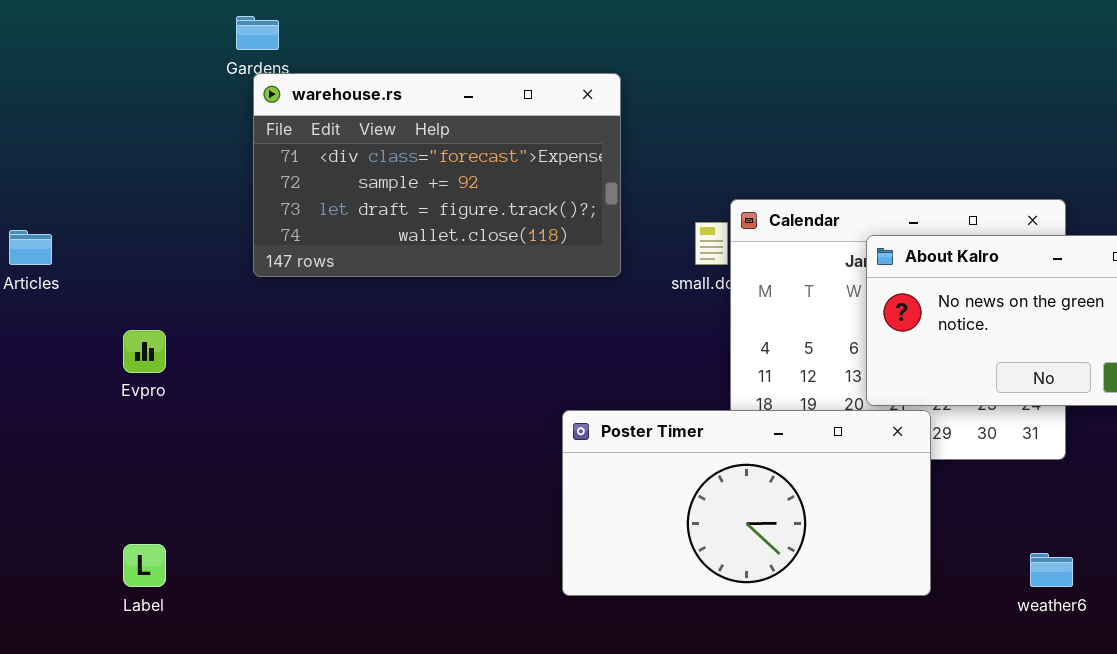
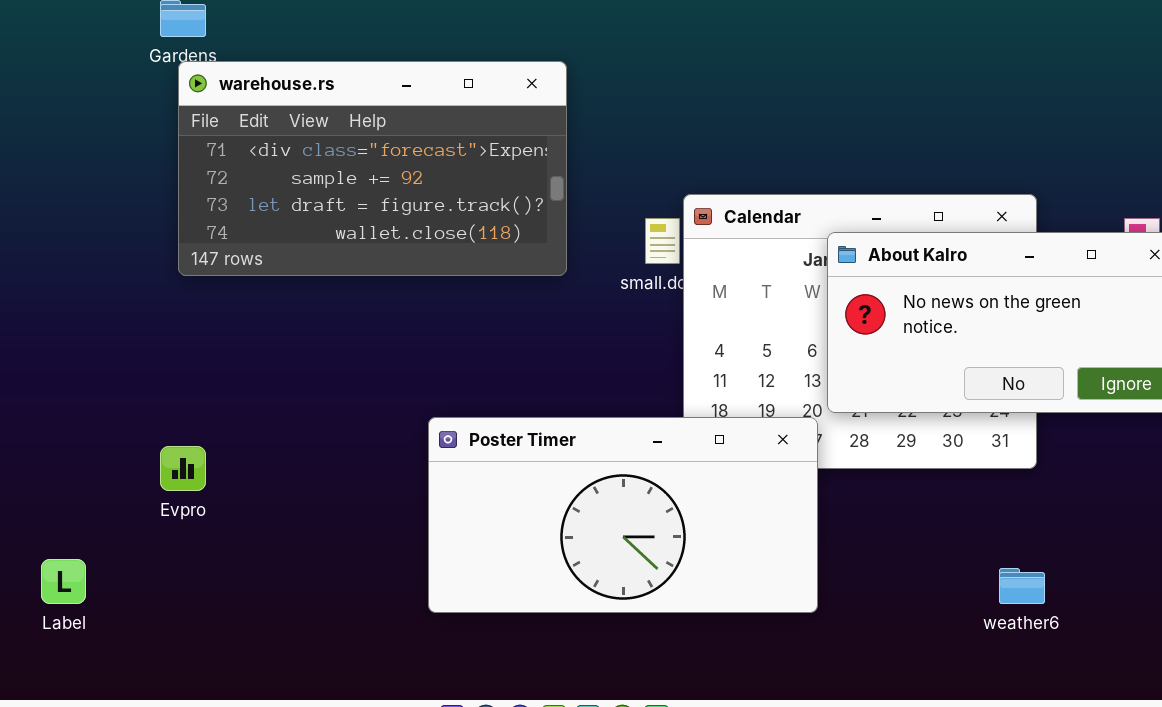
Evpro: [123,330,166,373] -> [160,446,206,491], moved
Poster Timer: [562,410,931,596] -> [428,417,818,613], moved

